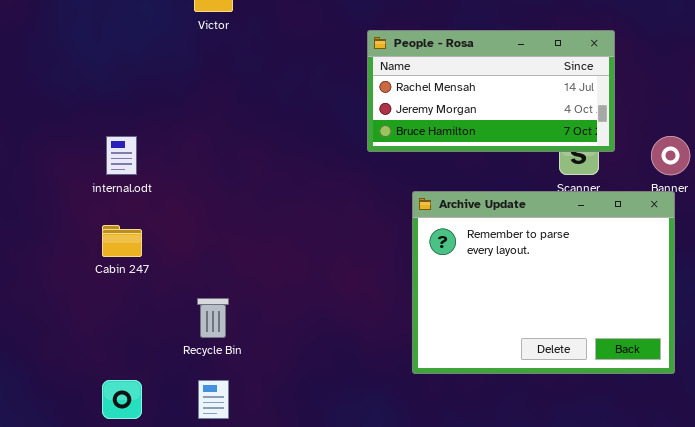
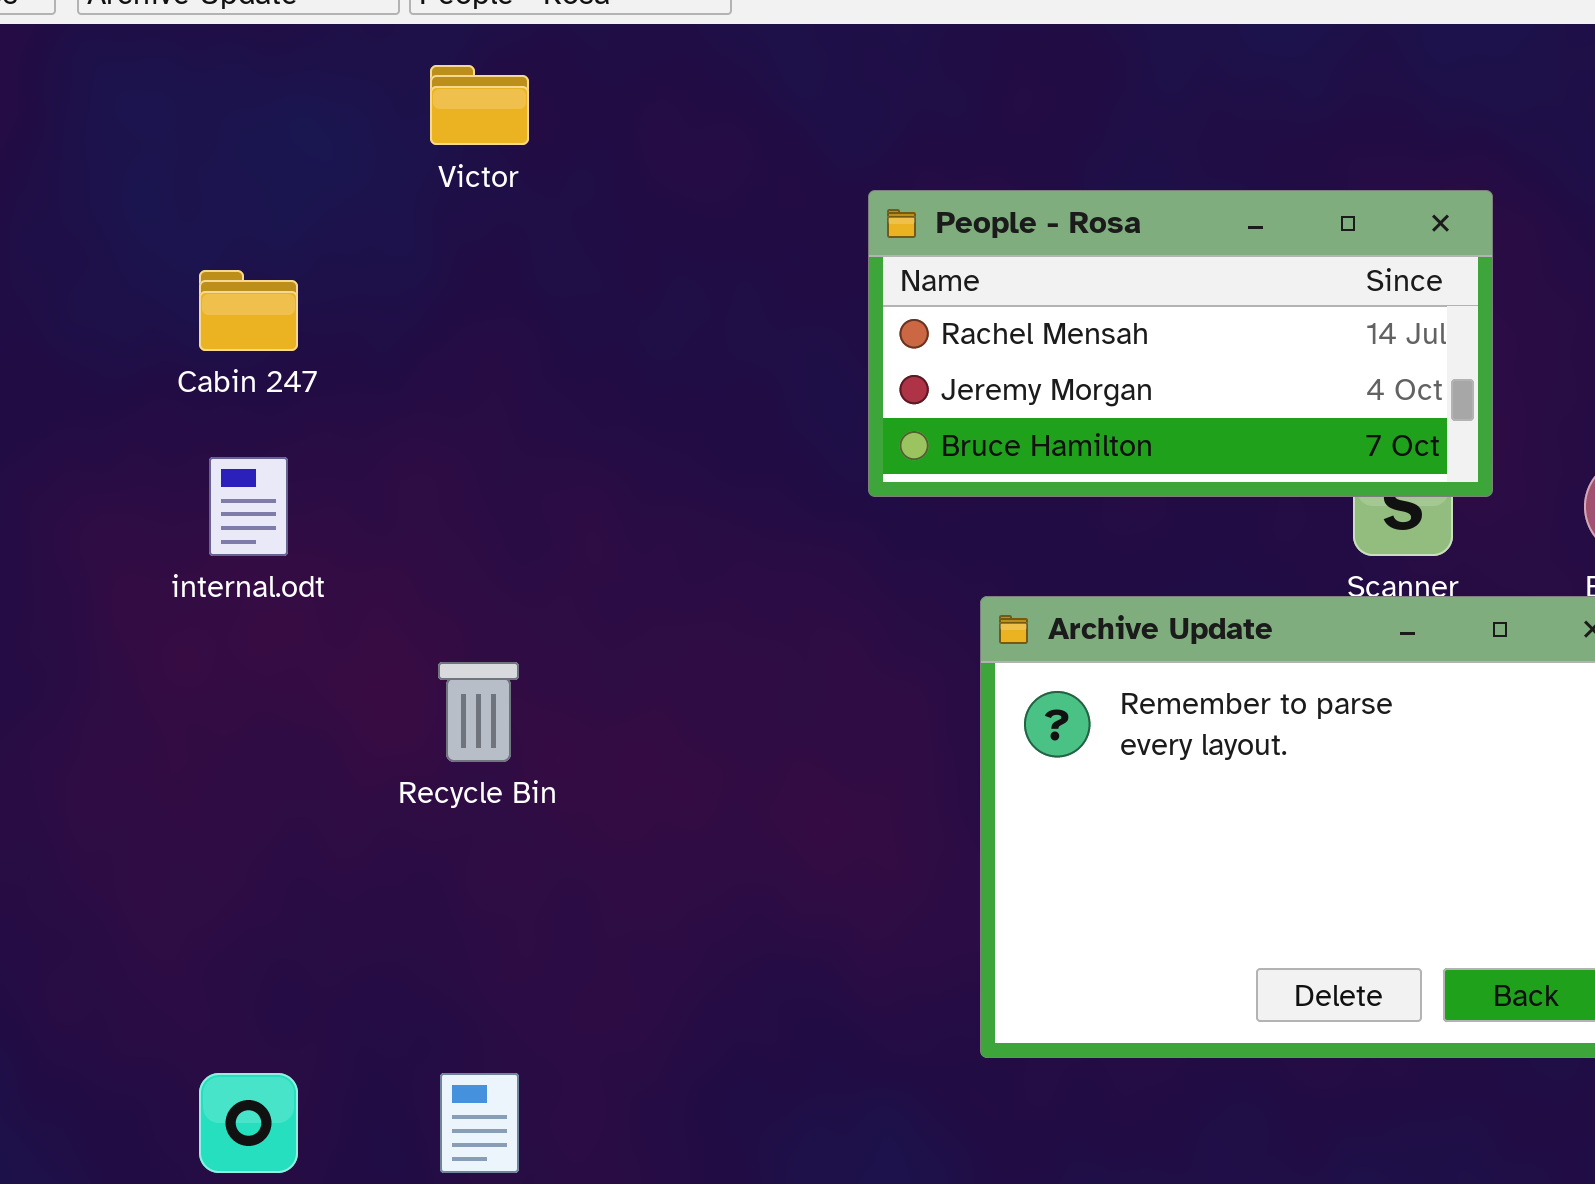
Cabin 247: [102,225,142,257] -> [199,270,298,351], moved
Recycle Bin: [197,298,229,338] -> [438,662,519,762], moved

